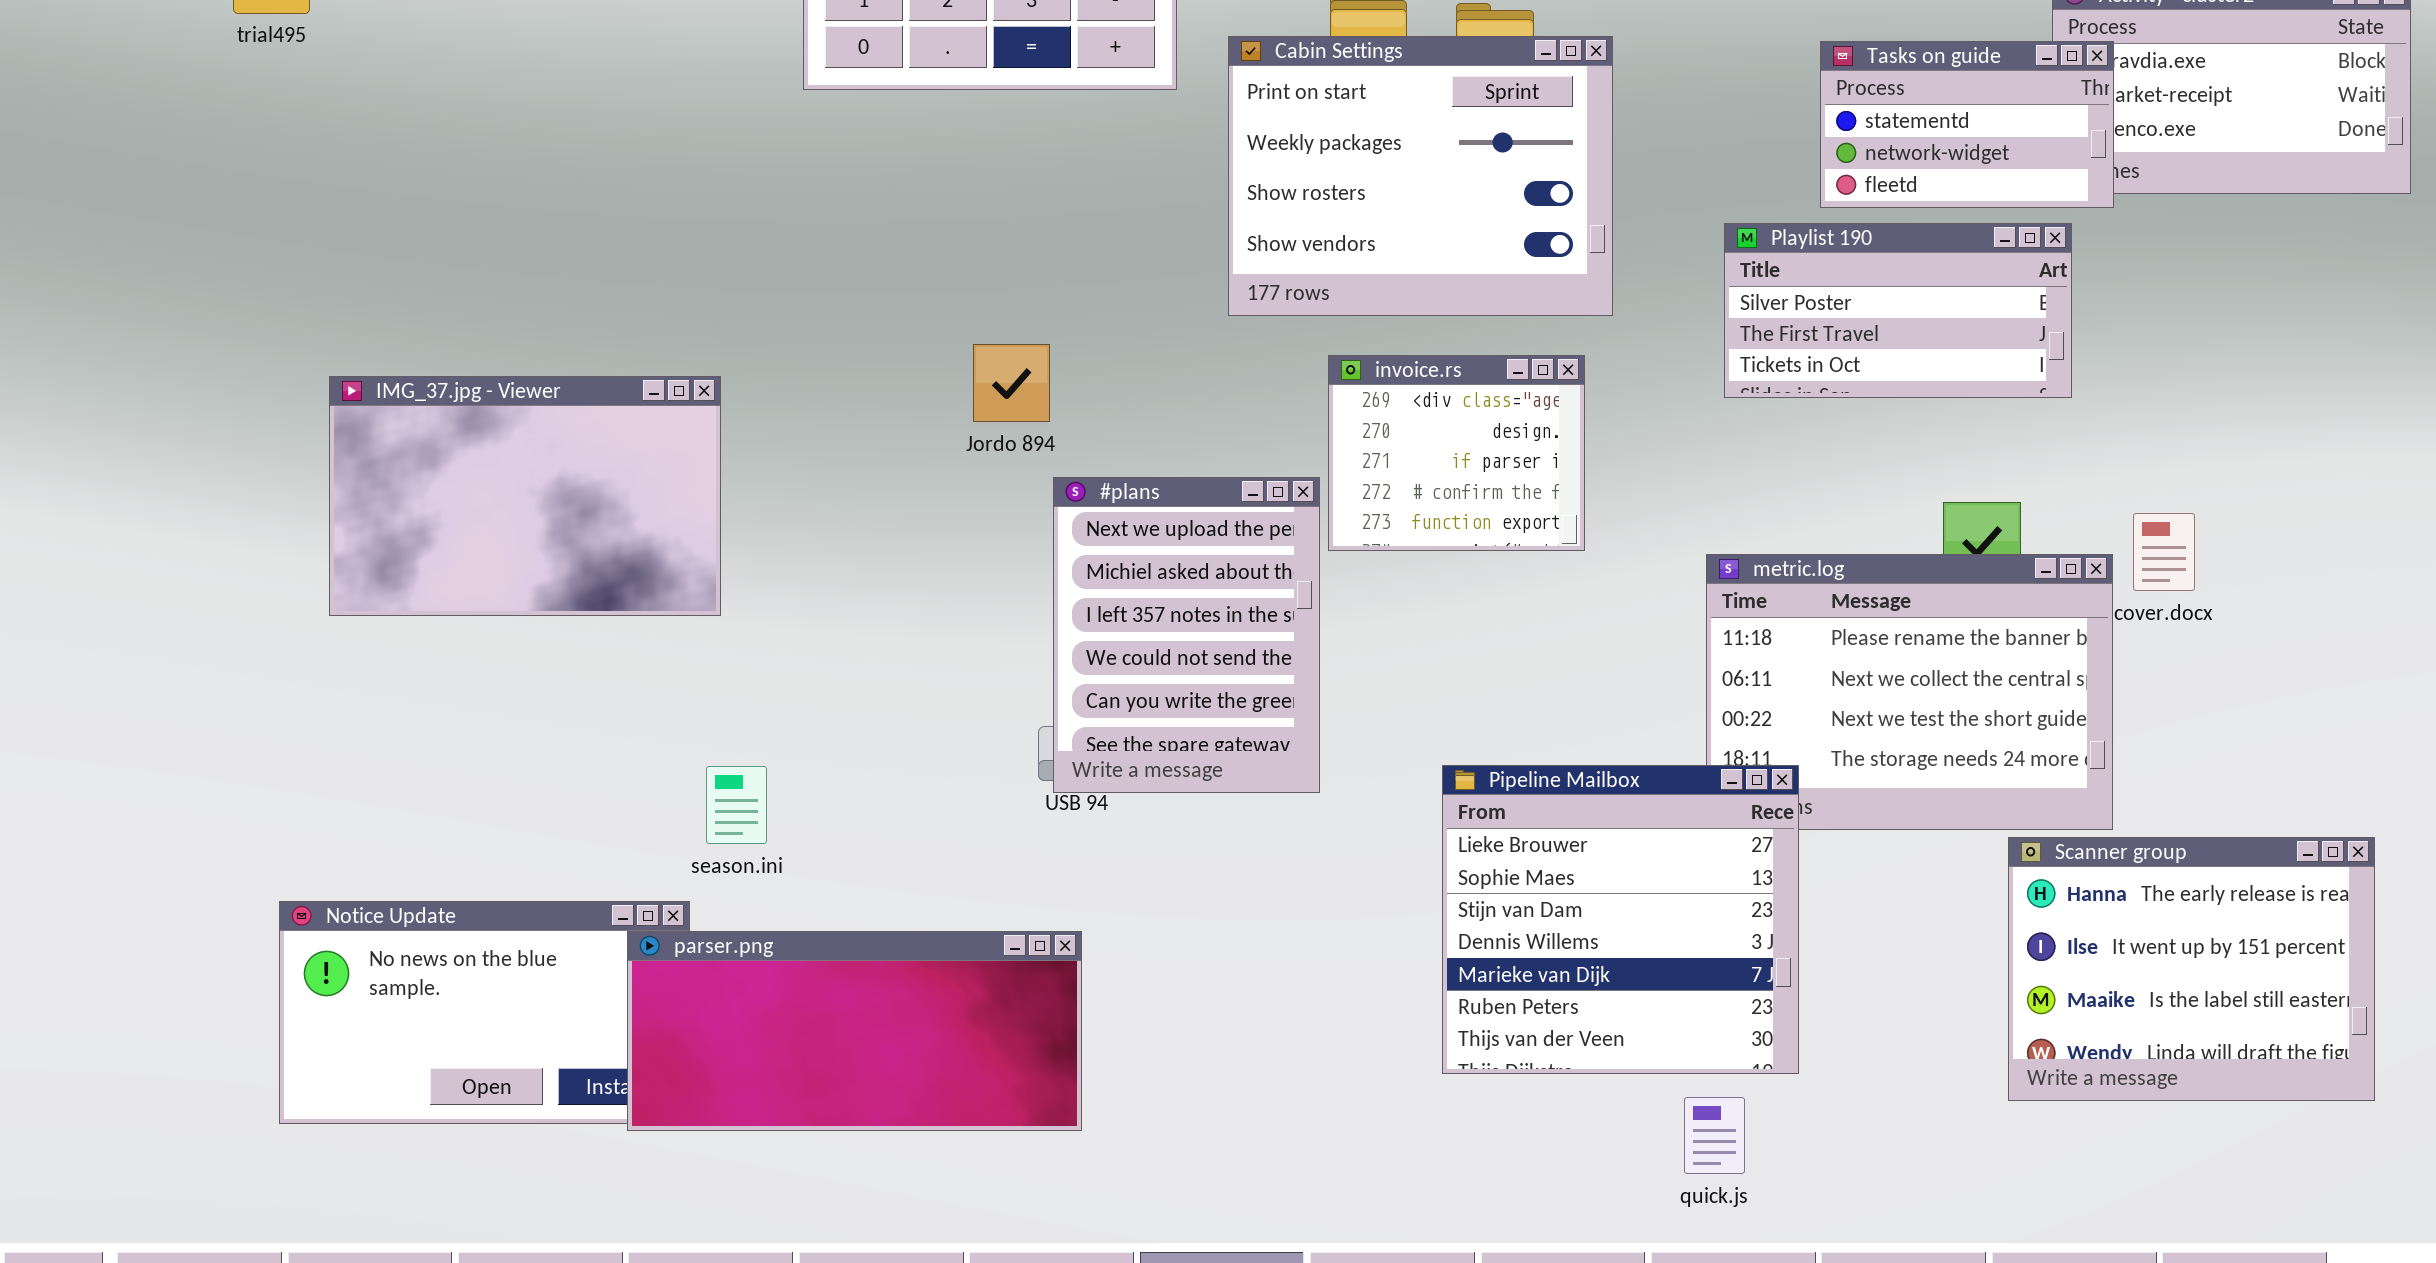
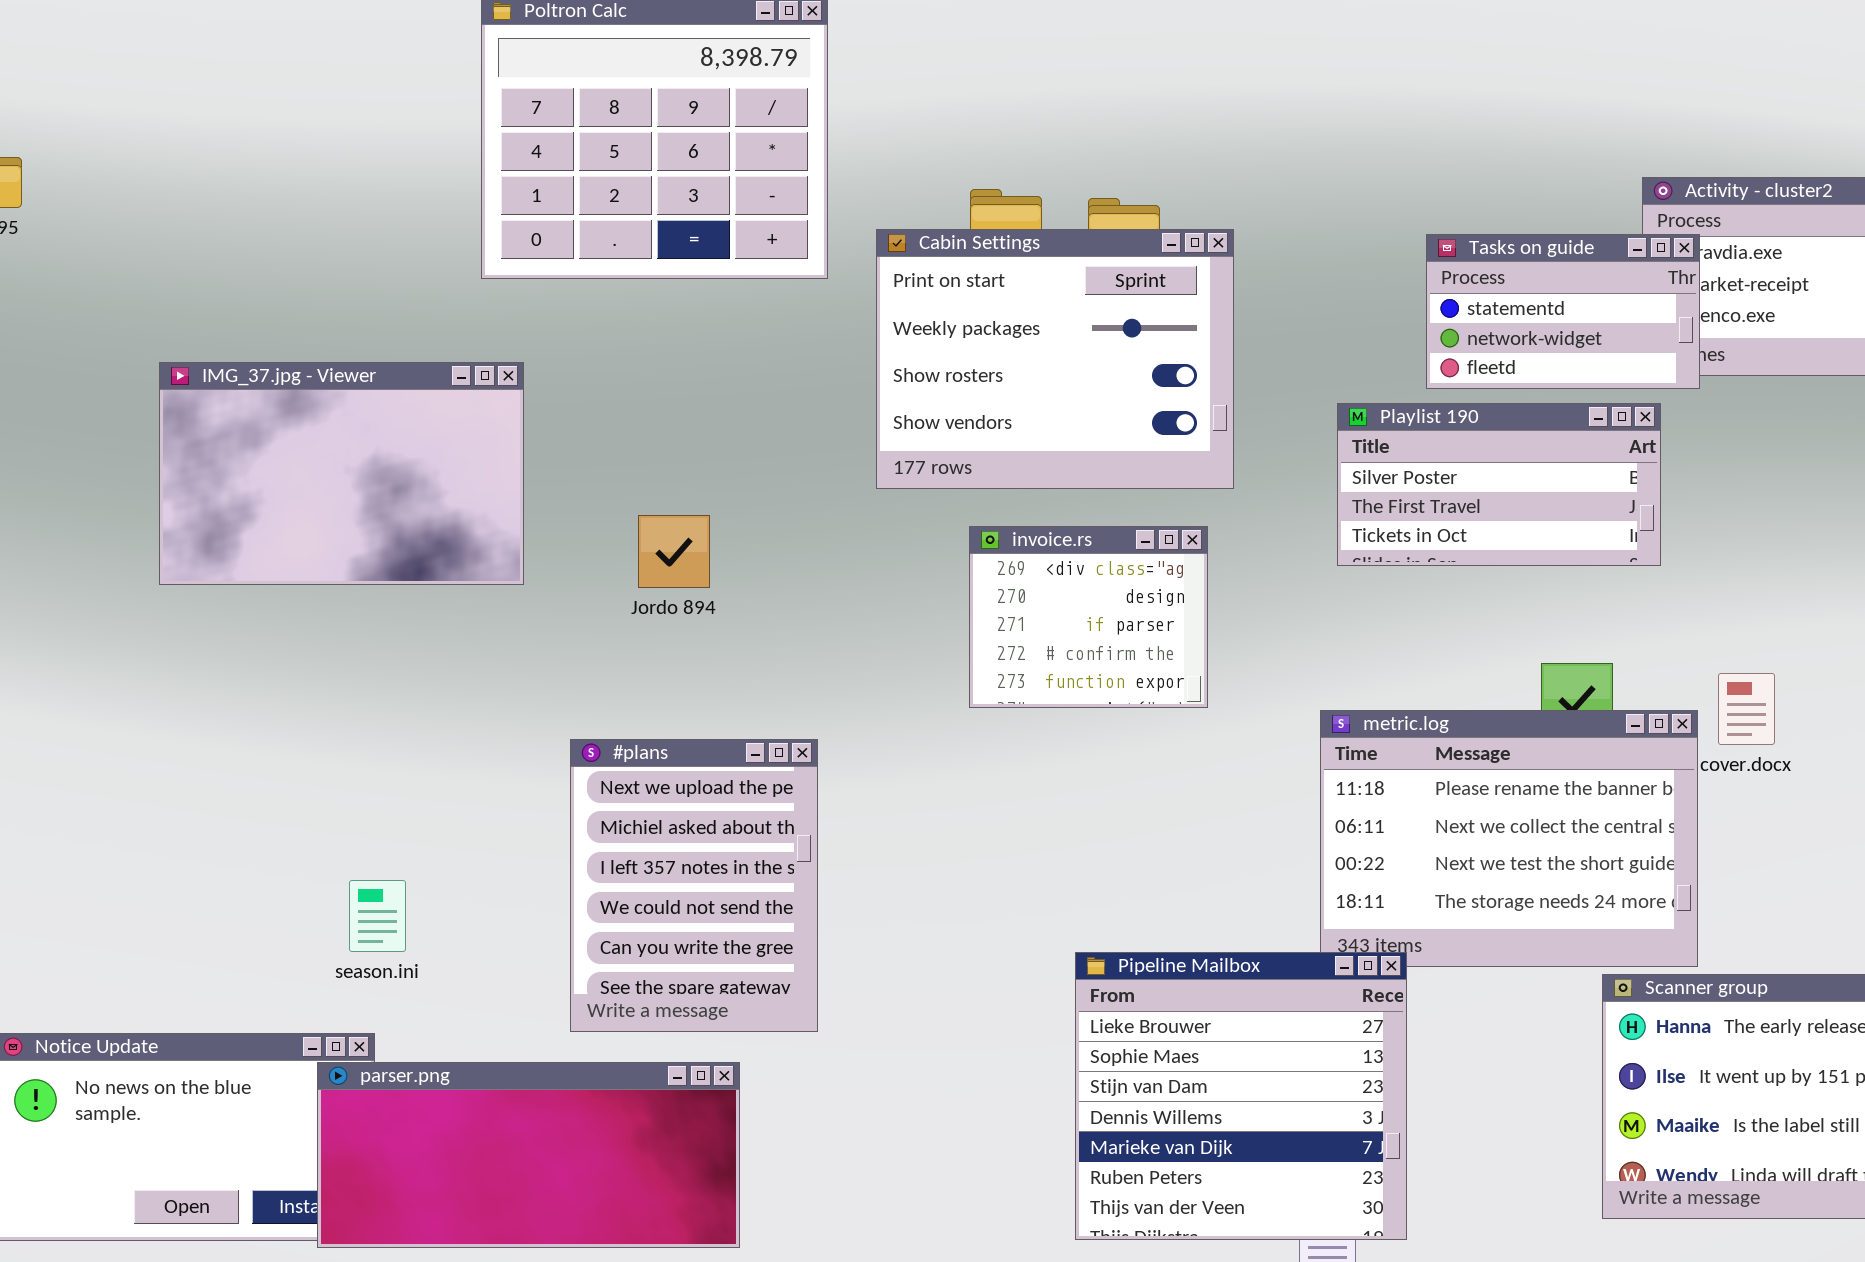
IMG_37.jpg - Viewer: [329,376,721,616] -> [159,362,524,585], moved
#plans: [1053,477,1320,793] -> [570,739,818,1032], moved
Pipeline Mailbox: [1442,765,1799,1074] -> [1075,952,1407,1240], moved
season.ini: [706,766,767,844] -> [349,880,406,952], moved

